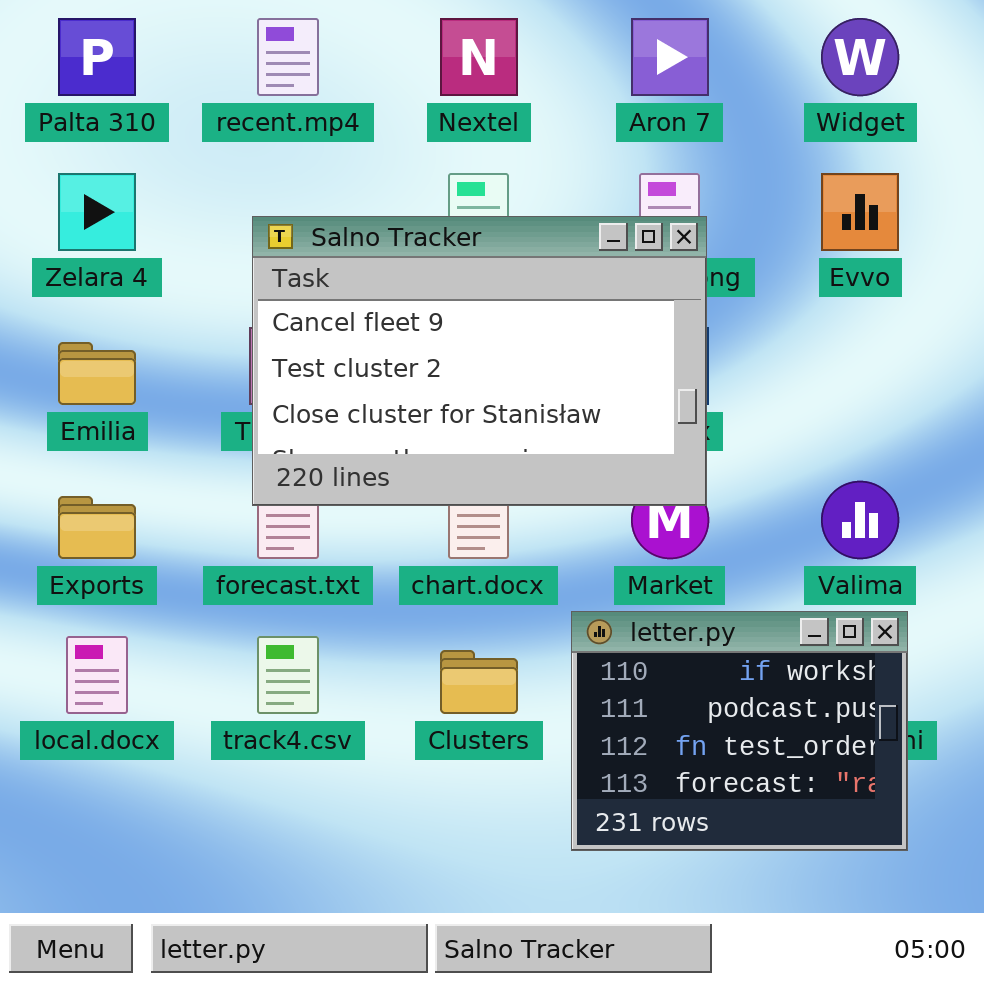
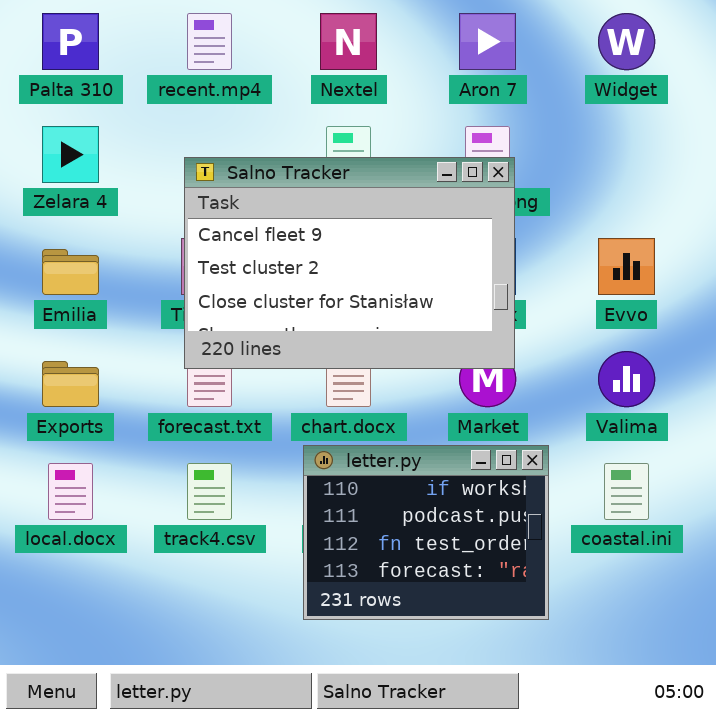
Evvo: [821,173,899,251] -> [598,238,655,295], moved
letter.py: [571,611,908,851] -> [303,445,549,620], moved

